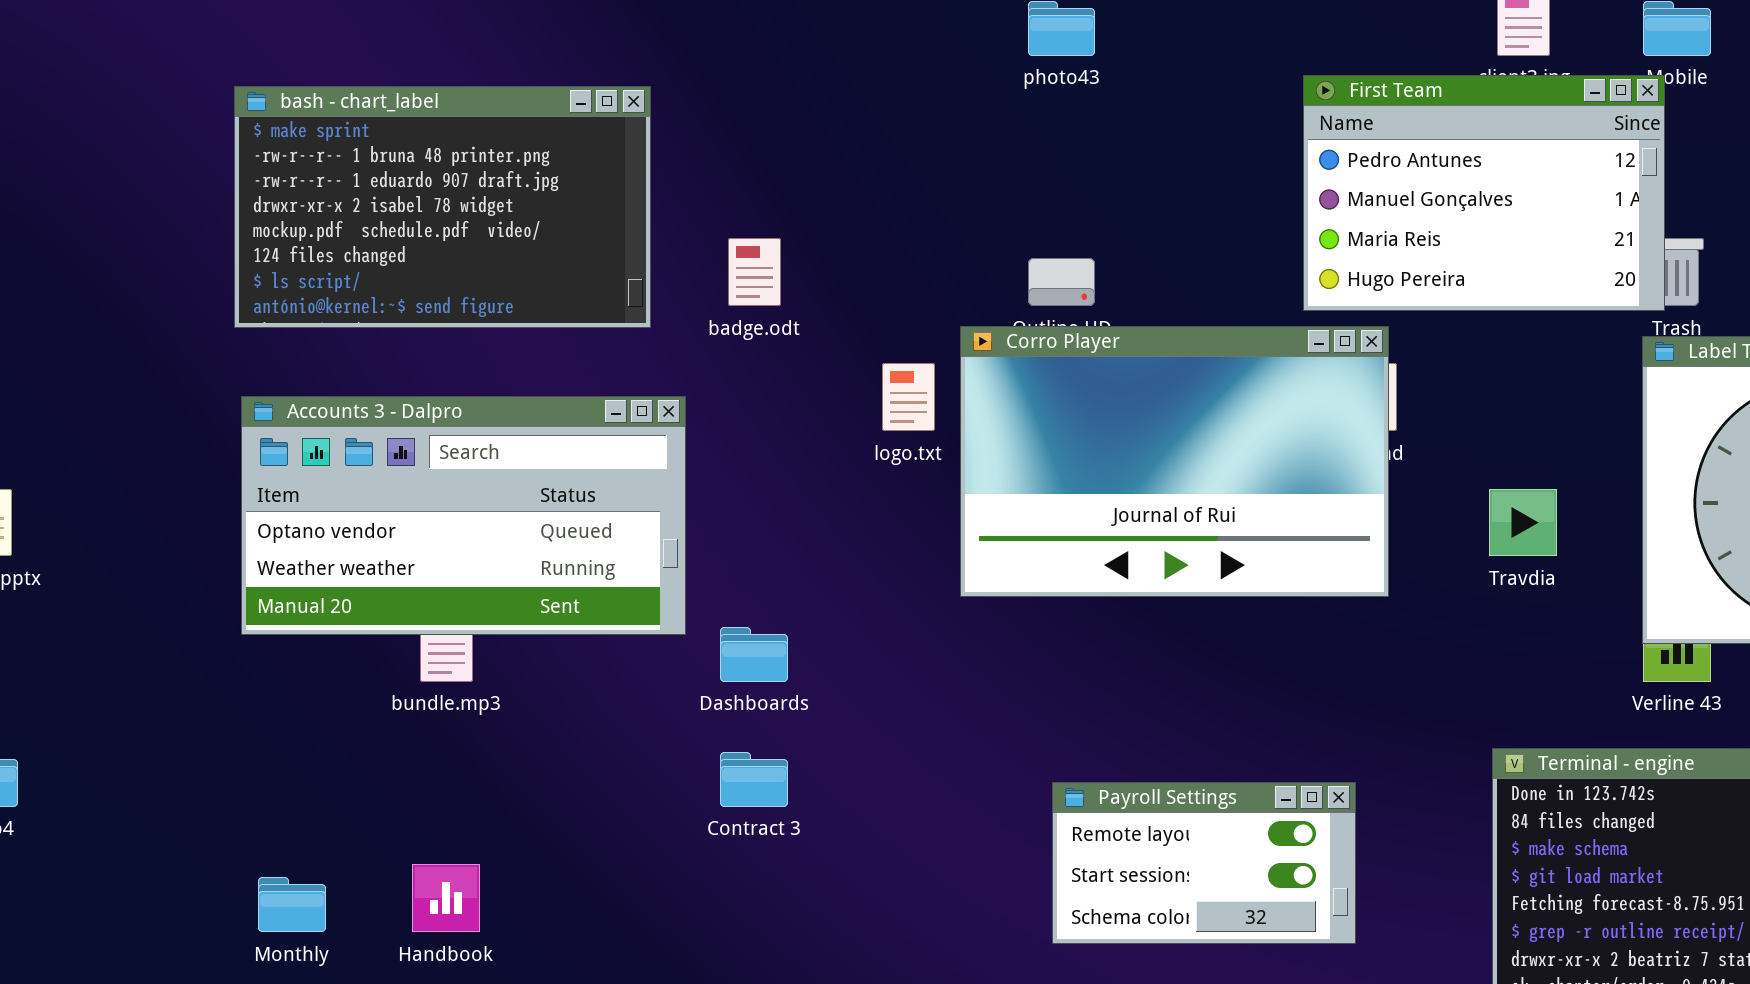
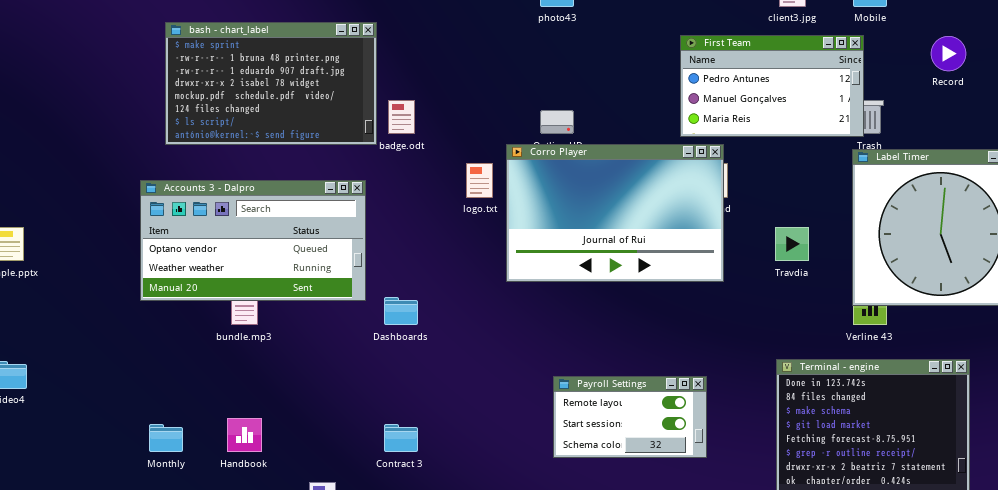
First Team: [1303,75,1665,311] -> [680,35,864,137], resized
bash - chart_label: [234,86,651,328] -> [165,22,377,145], moved
Contract 3: [720,752,788,807] -> [384,424,418,452], moved

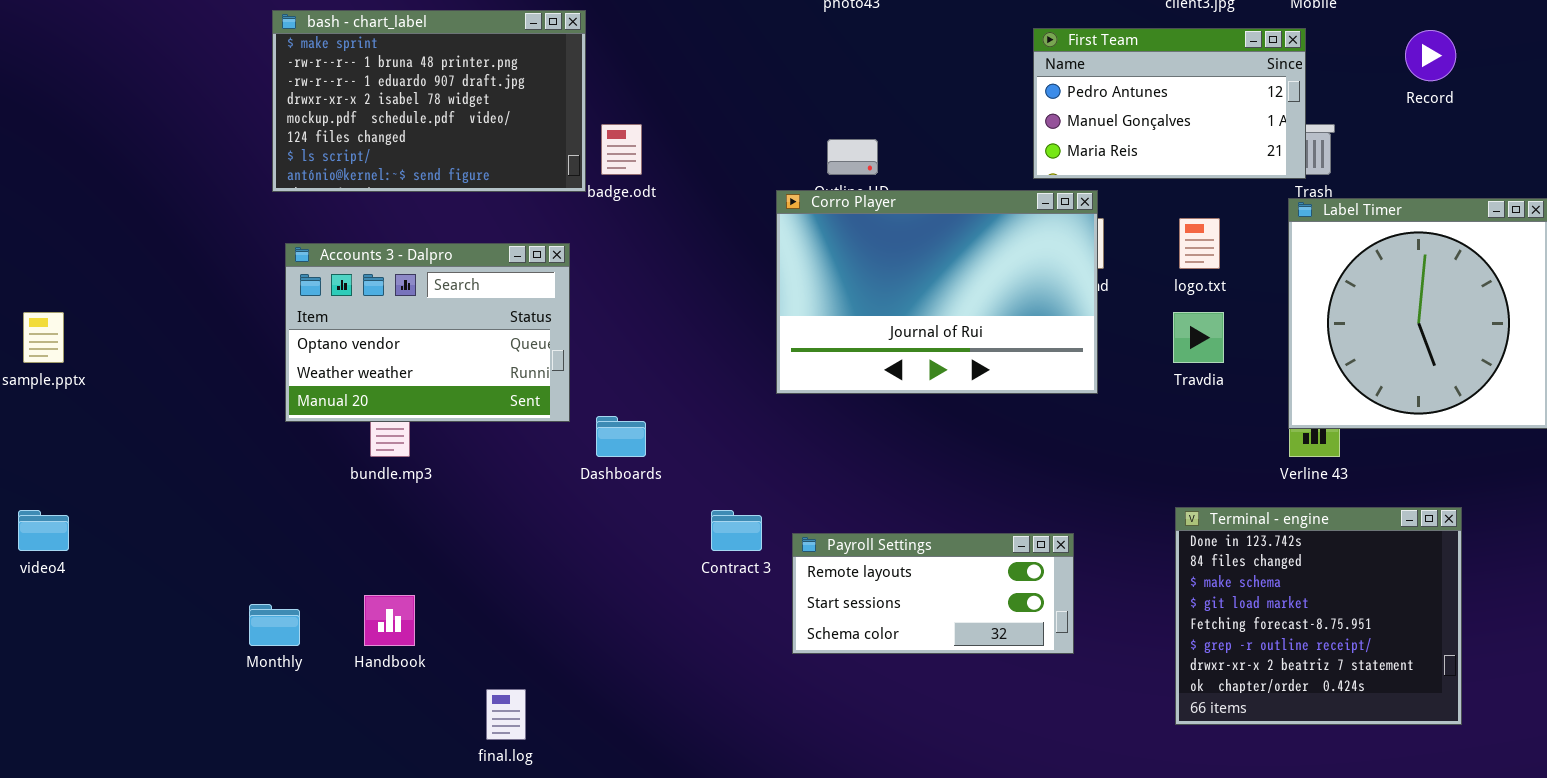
logo.txt: [466,163,493,198] -> [1179,218,1220,269], moved
Accounts 3 - Dalpro: [140,180,366,301] -> [285,243,570,422], resized
Payroll Settings: [553,376,707,458] -> [792,533,1074,654], resized
Contract 3: [384,424,418,452] -> [711,510,762,551], moved

